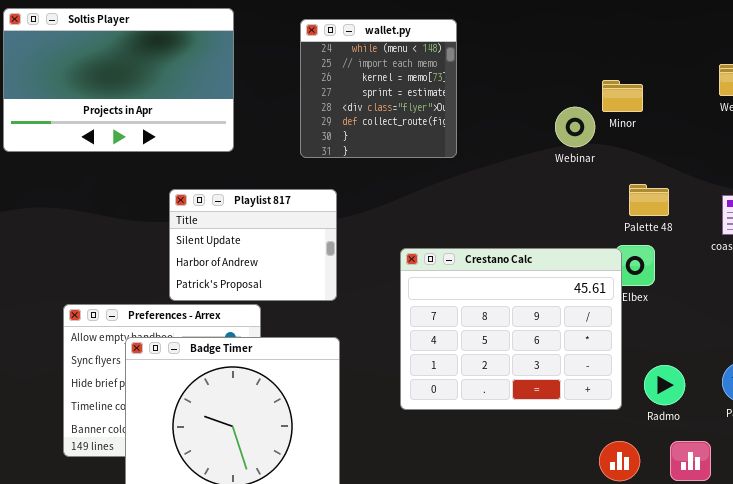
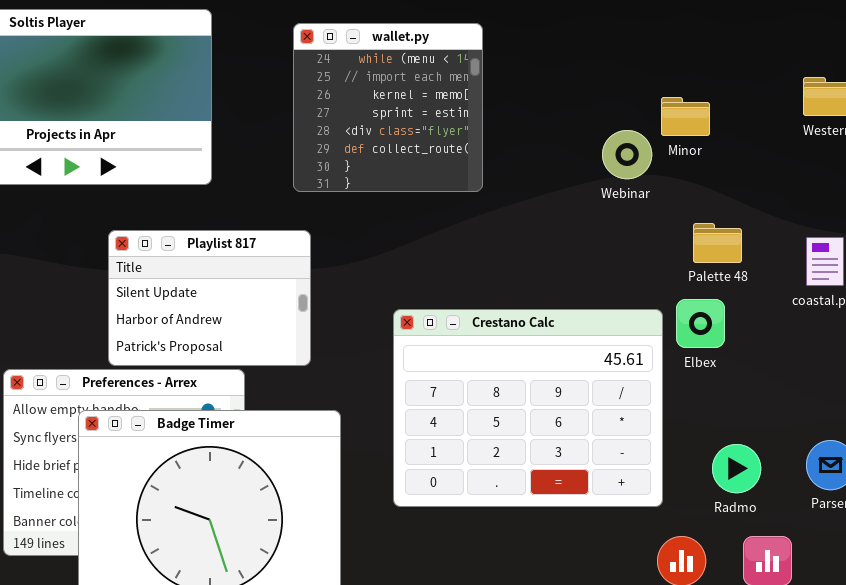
Playlist 817: [169,189,337,301] -> [108,230,311,366], moved
Crestano Calc: [400,248,622,410] -> [393,309,663,507], moved

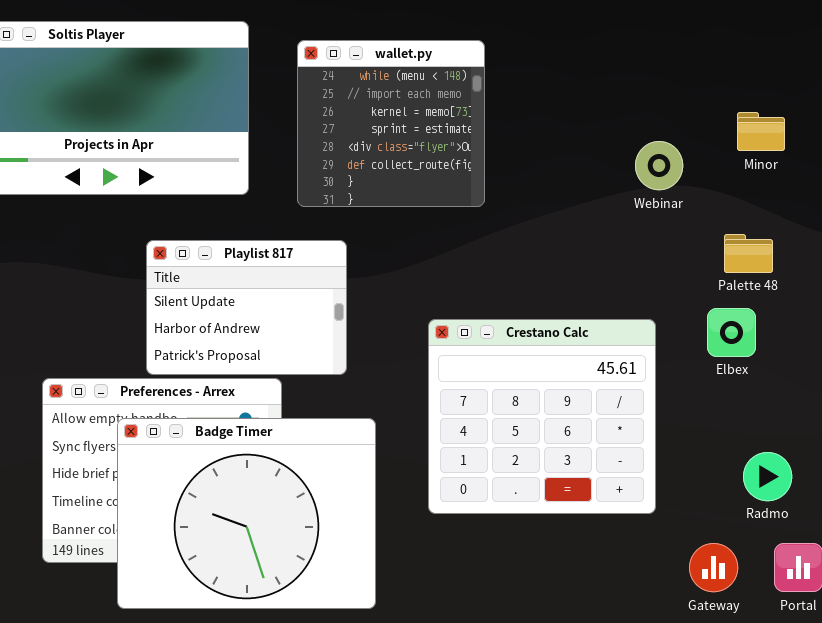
wallet.py: [293,23,483,192] -> [297,40,485,207], moved
Minor: [661,97,710,136] -> [737,112,785,151], moved
Crestano Calc: [393,309,663,507] -> [428,319,656,514], resized

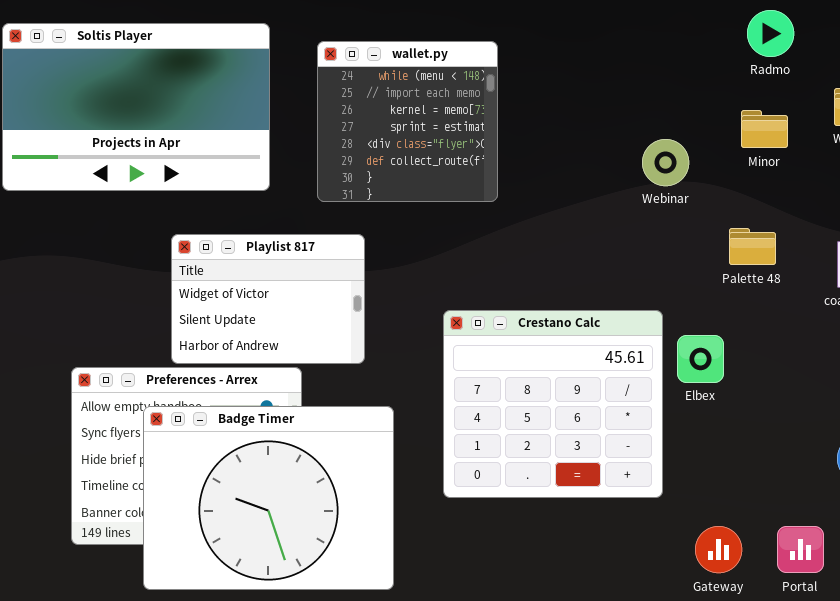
Playlist 817: [146,240,347,375] -> [171,234,365,364], scrolled up 1 row
Elbex: [707,308,756,357] -> [677,335,724,383], moved
Radmo: [743,452,792,501] -> [747,10,794,57], moved

